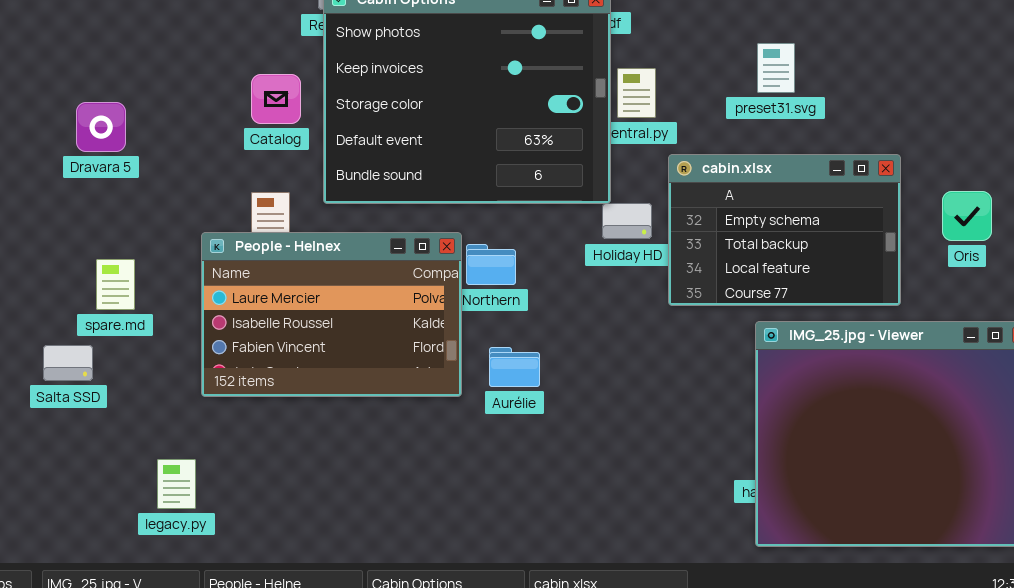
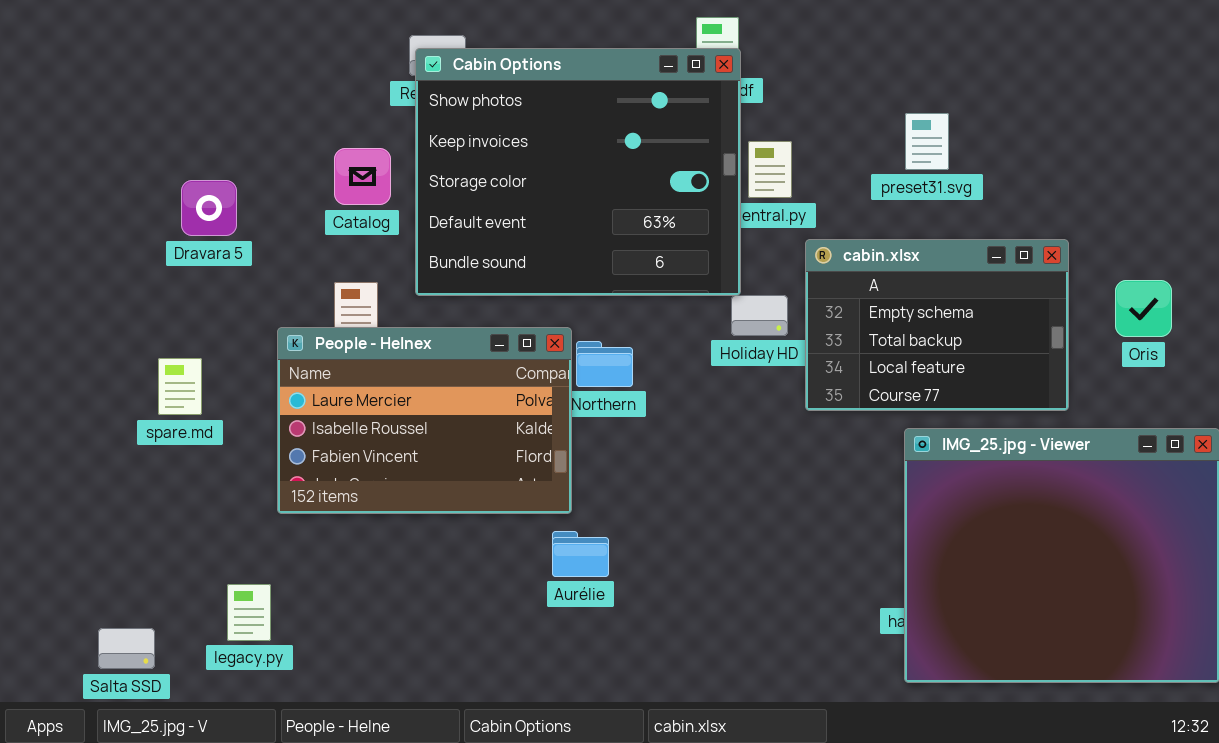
Dravara 5: [76,102,126,152] -> [181,180,237,236], moved
Salta SSD: [43,345,93,381] -> [98,628,155,669], moved
Aurélie: [489,347,540,387] -> [552,531,609,577], moved

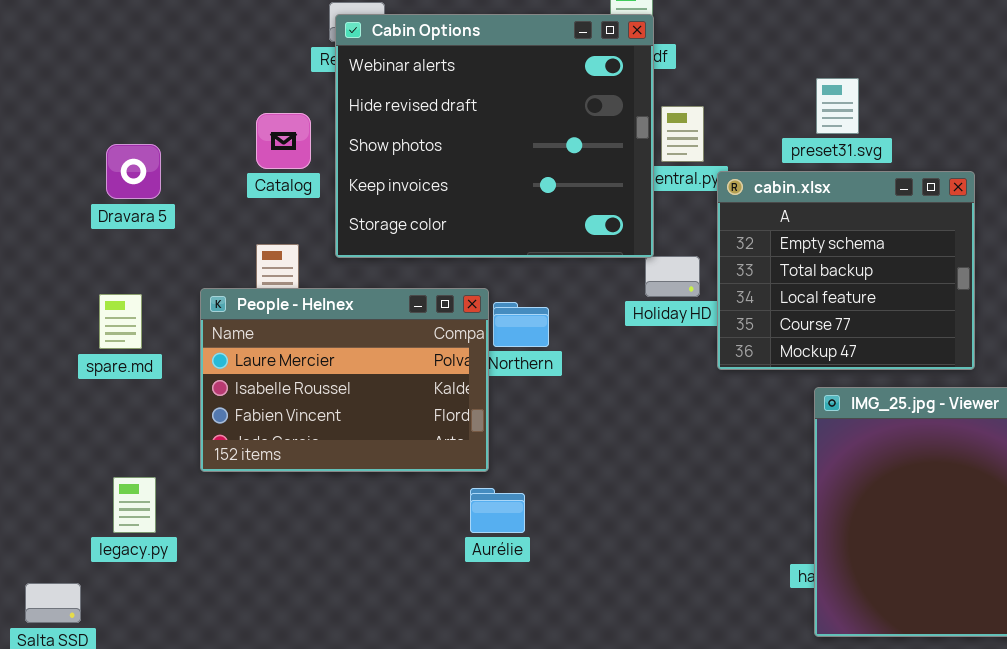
Cabin Options: [415,48,741,296] -> [335,14,654,258], scrolled up 2 rows
cabin.xlsx: [805,239,1069,411] -> [717,171,975,370], resized
spare.md: [158,358,202,415] -> [99,294,142,349], moved
legacy.py: [227,584,271,641] -> [113,477,156,533], moved

